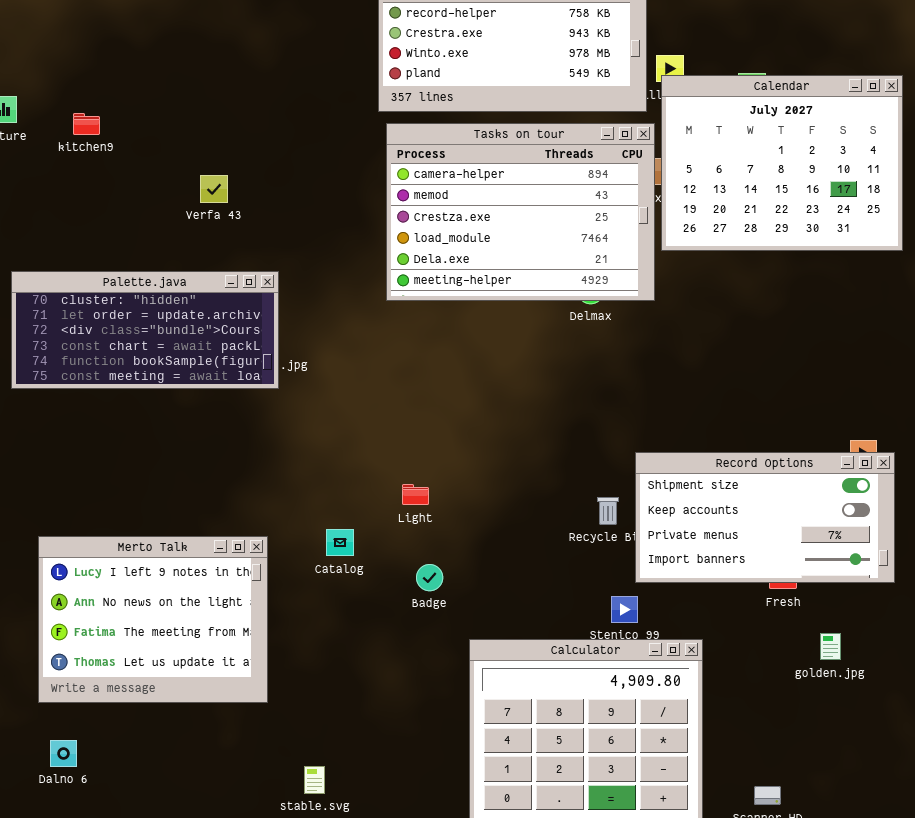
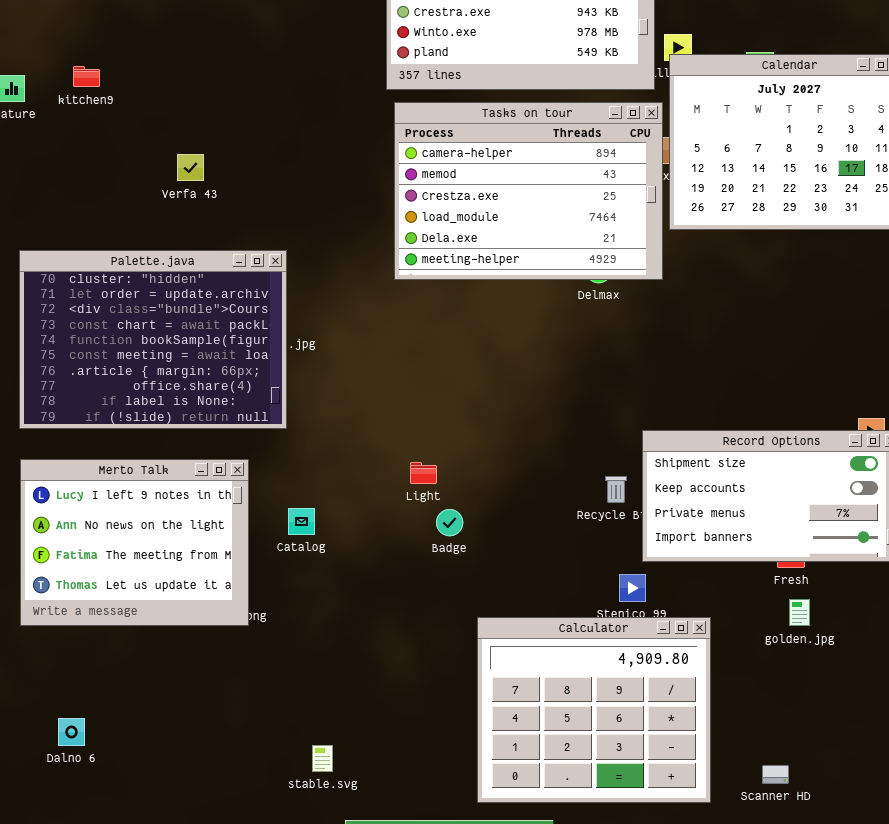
kitchen9: [73,113,100,135] -> [73,66,100,87], moved
Verfa 43: [200,175,228,203] -> [177,154,204,181], moved
Palette.java: [11,271,279,389] -> [19,250,287,429], resized
Catalog: [326,529,354,556] -> [288,508,315,535], moved
Merto Talk: [38,536,268,703] -> [20,459,249,626], moved
Badge: [416,564,443,591] -> [436,509,463,536], moved
golden.jpg: [820,633,841,660] -> [789,599,810,626], moved

